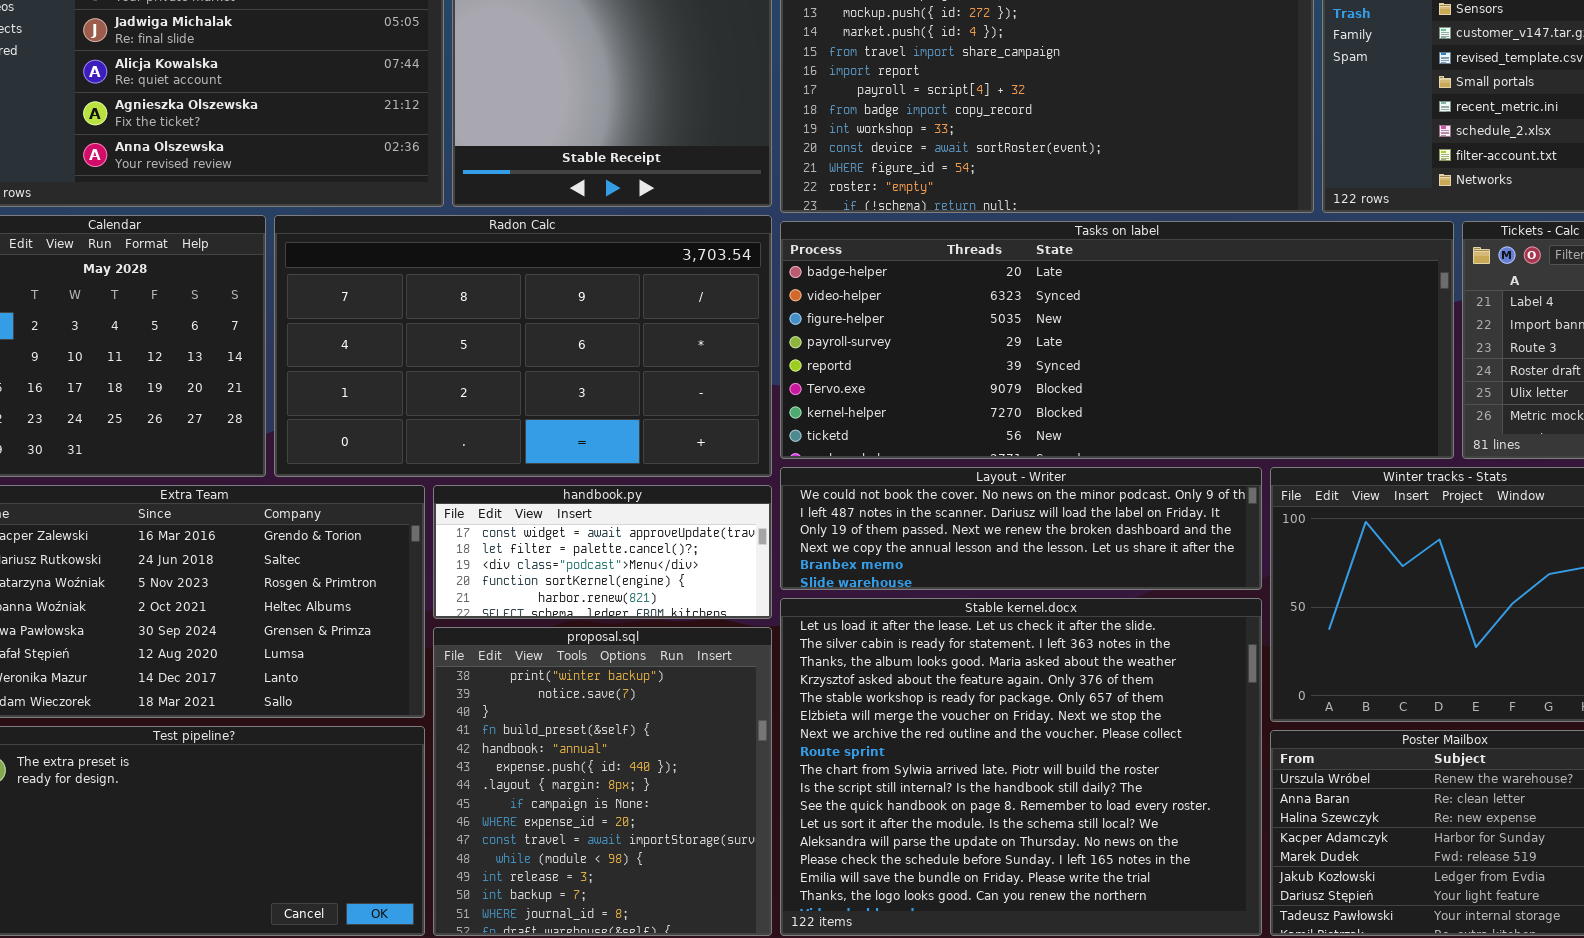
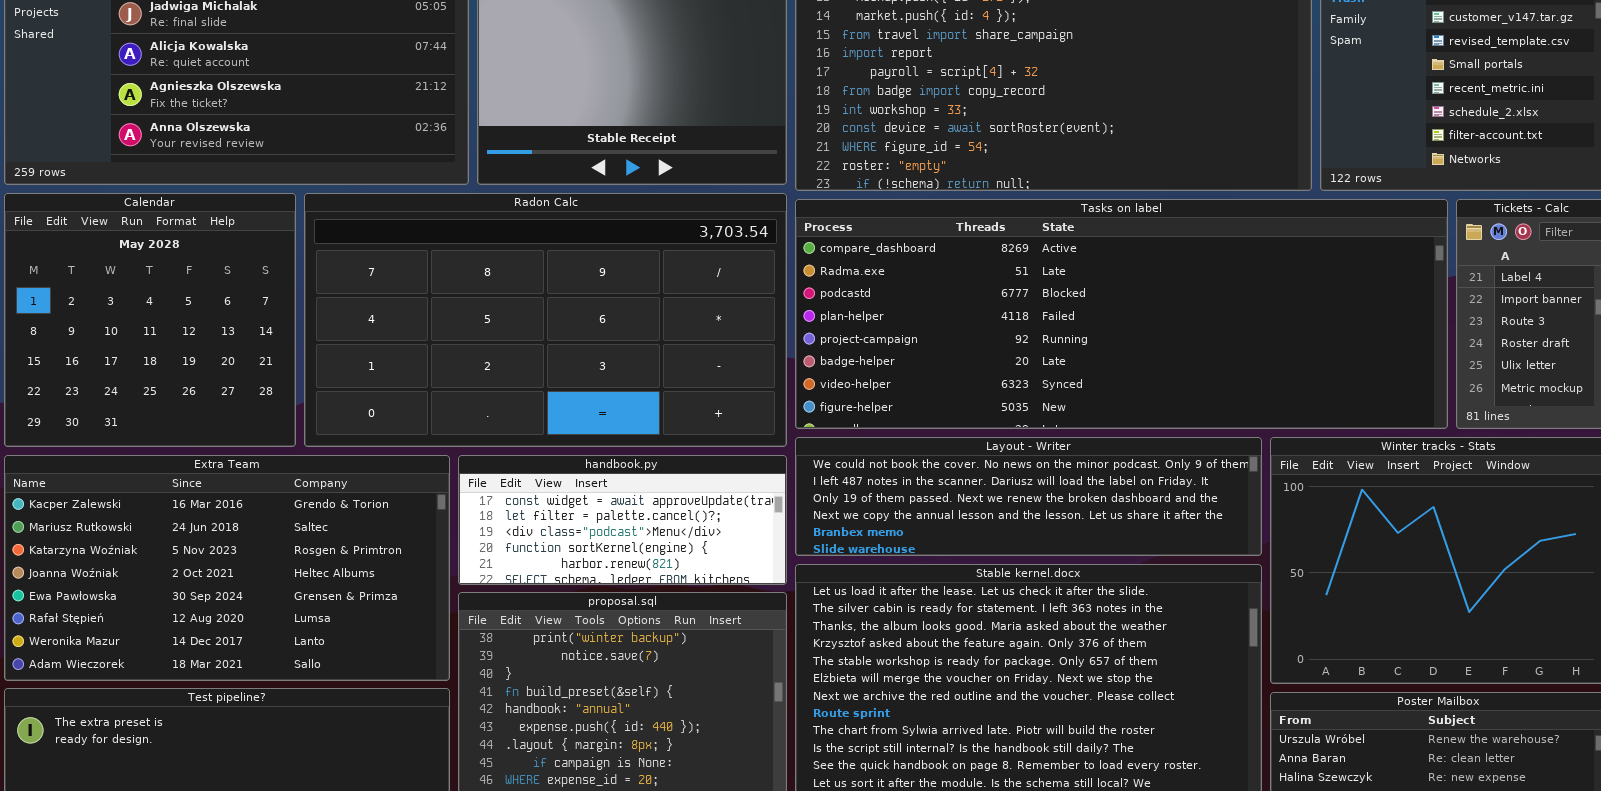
Tasks on label: [780,221,1454,459] -> [795,199,1448,429], scrolled up 5 rows

